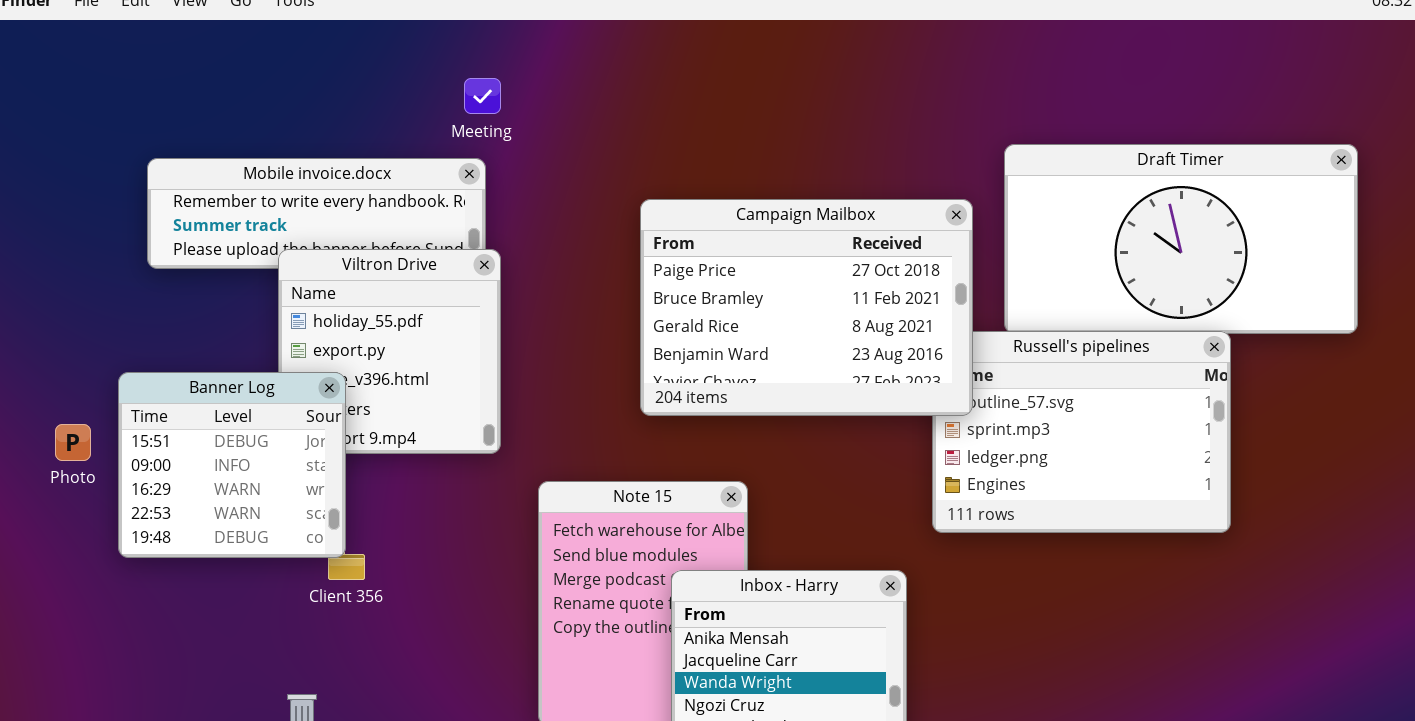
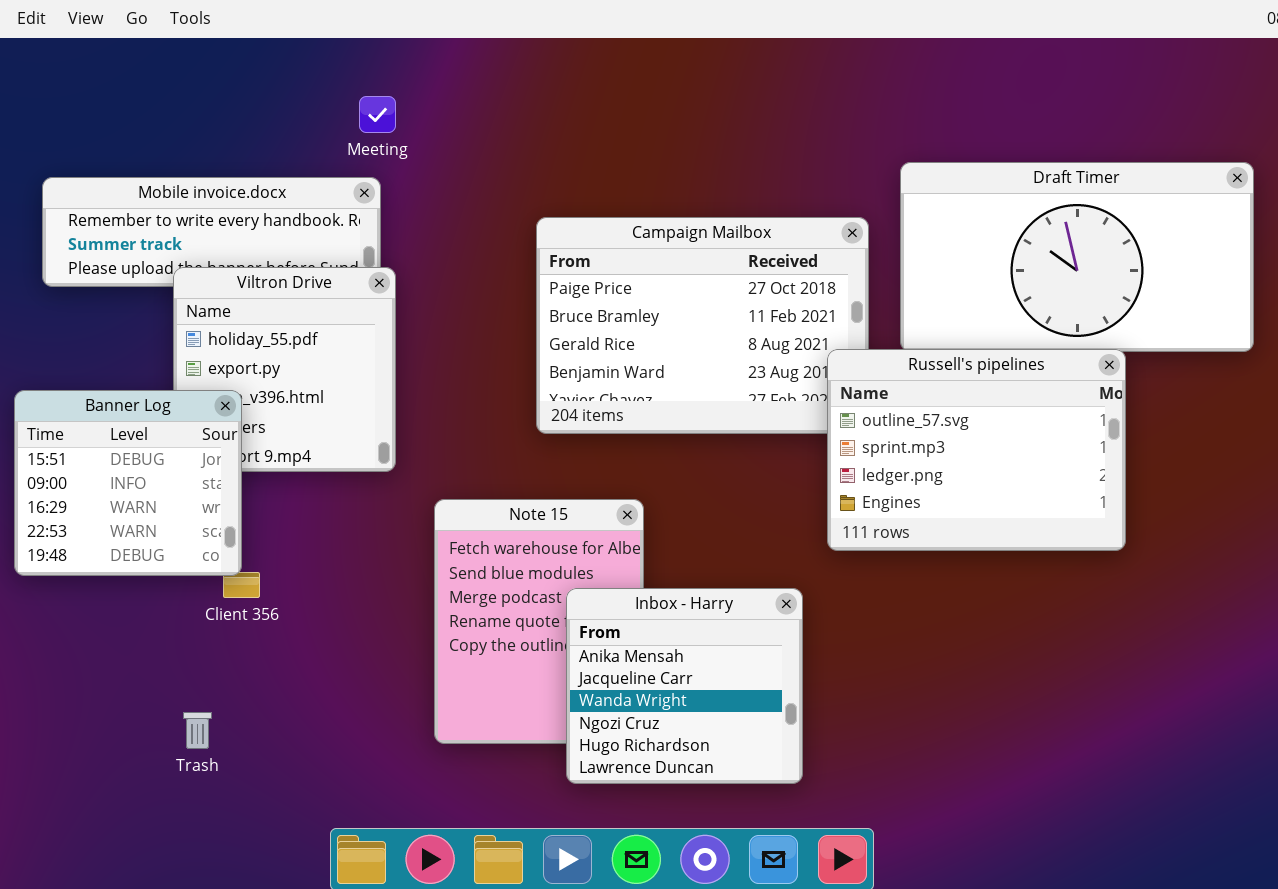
Russell's pipelines: [932,331,1231,533] -> [827,349,1126,551], raised

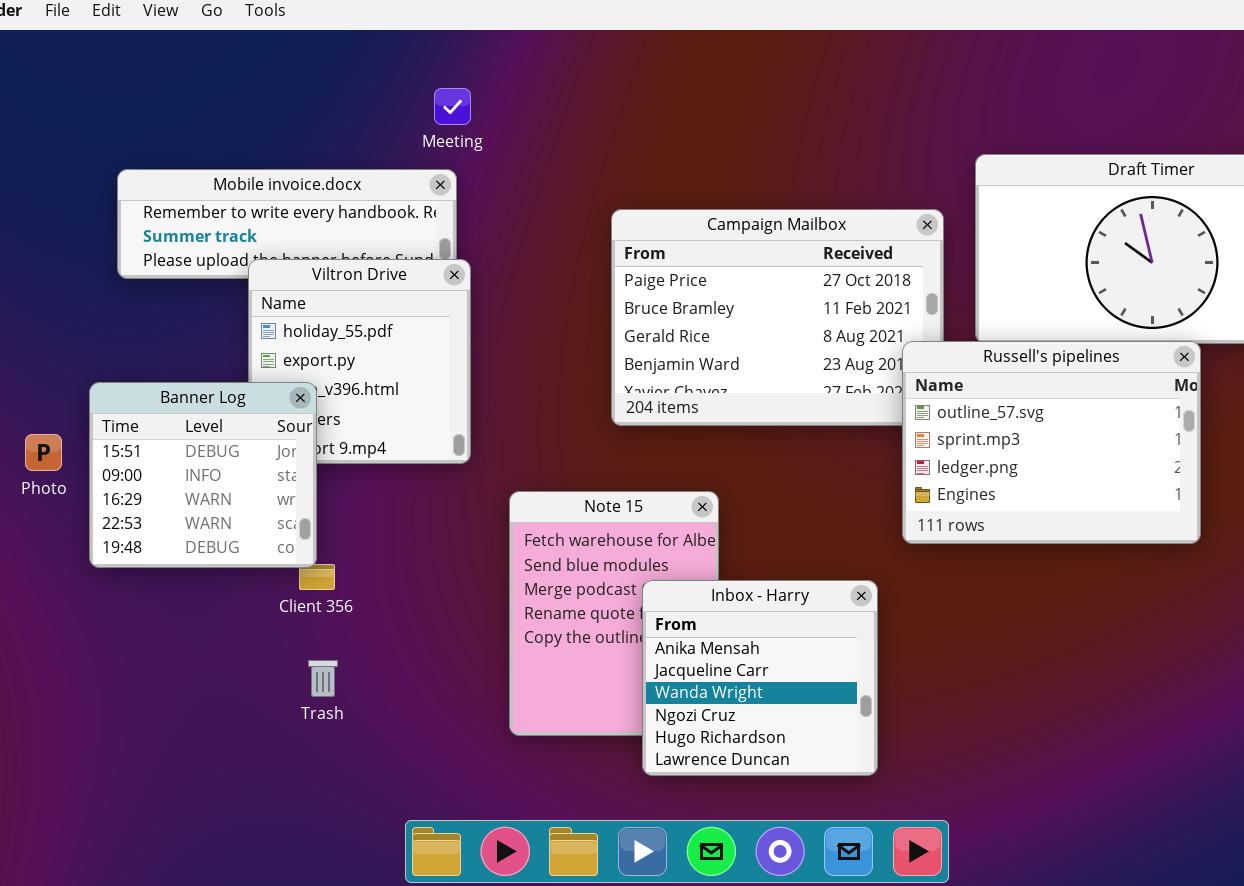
Trash: [183,712,212,749] -> [308,660,338,697], moved

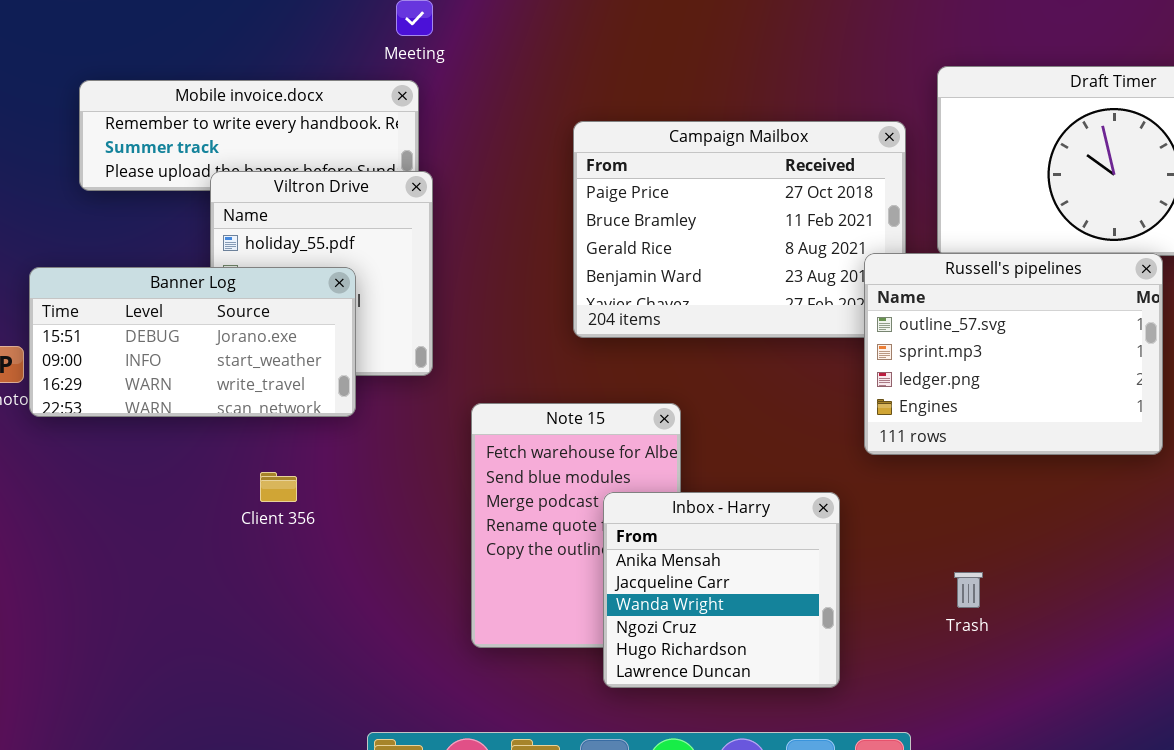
Banner Log: [89,382,317,568] -> [29,267,356,417], moved, resized
Trash: [308,660,338,697] -> [954,572,983,608], moved

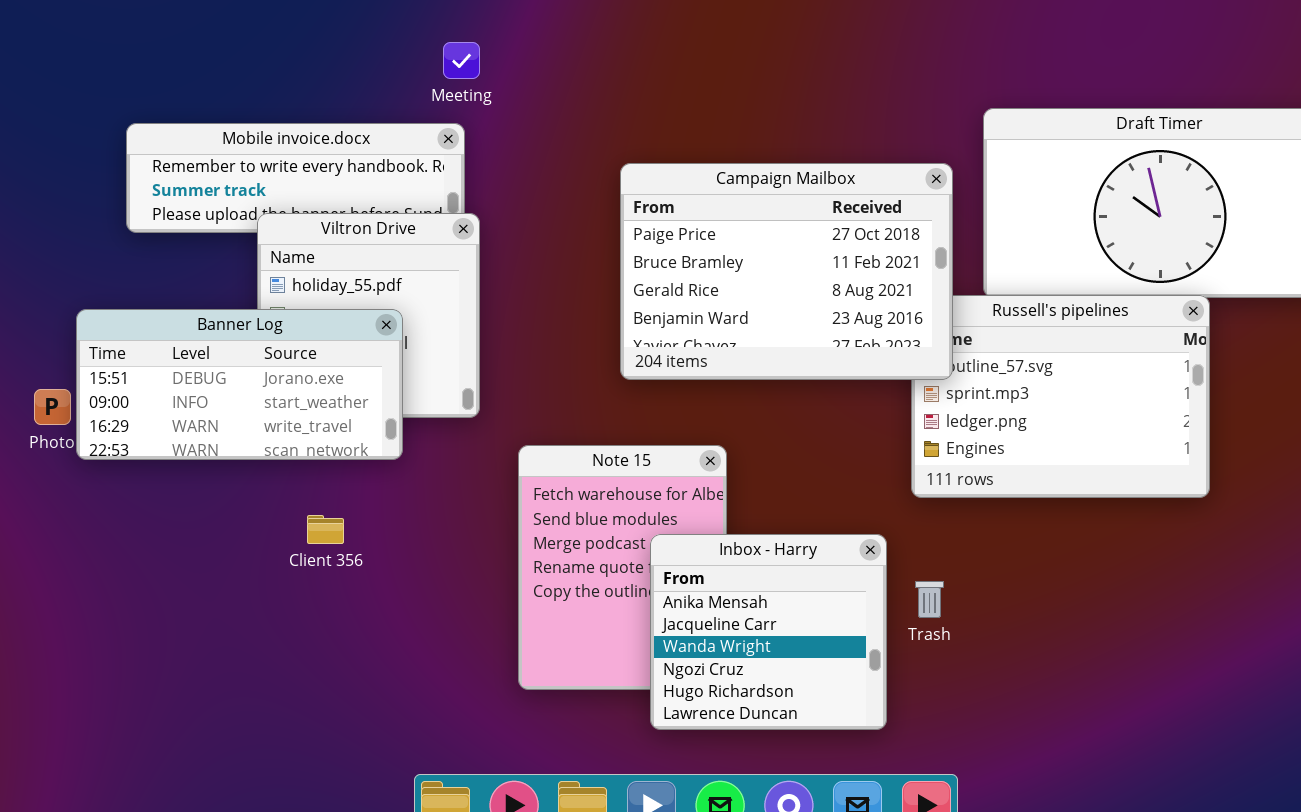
Campaign Mailbox: [573,121,906,338] -> [620,163,953,380], raised
Trash: [954,572,983,608] -> [915,581,944,618], moved

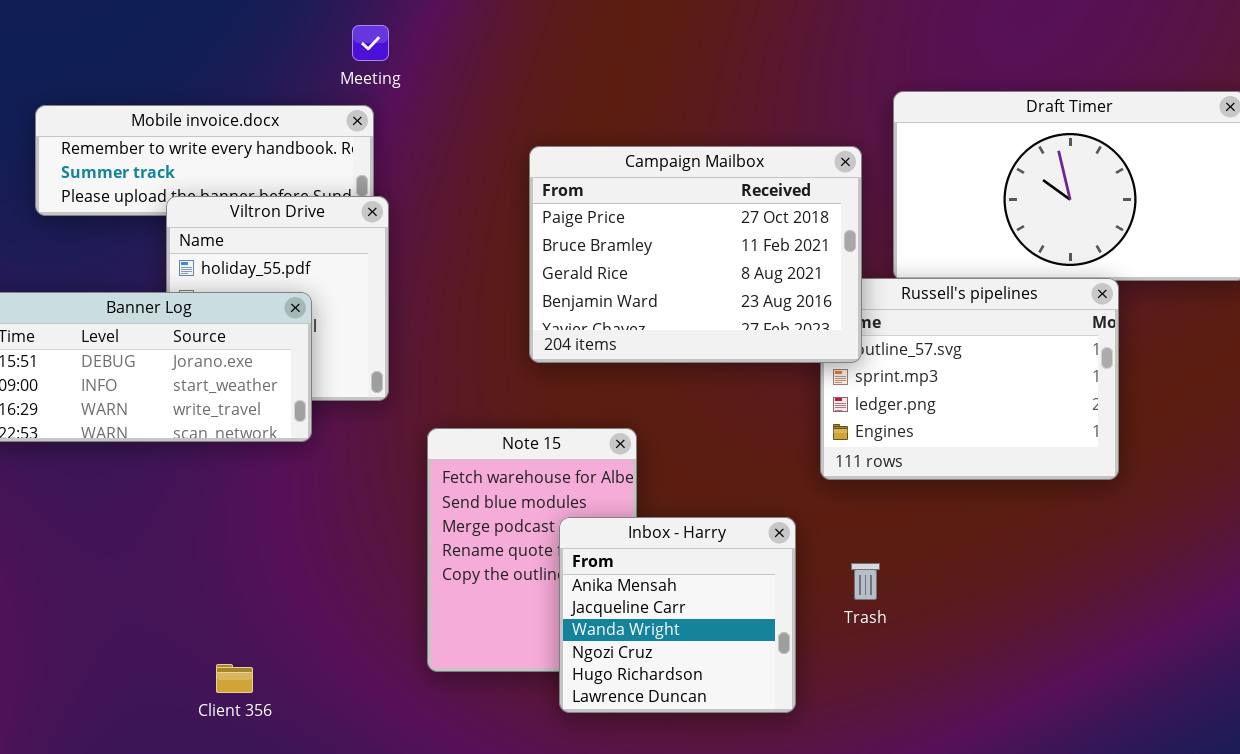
Client 356: [307,515,344,544] -> [216,664,253,693], moved
Trash: [915,581,944,618] -> [851,563,880,600], moved

